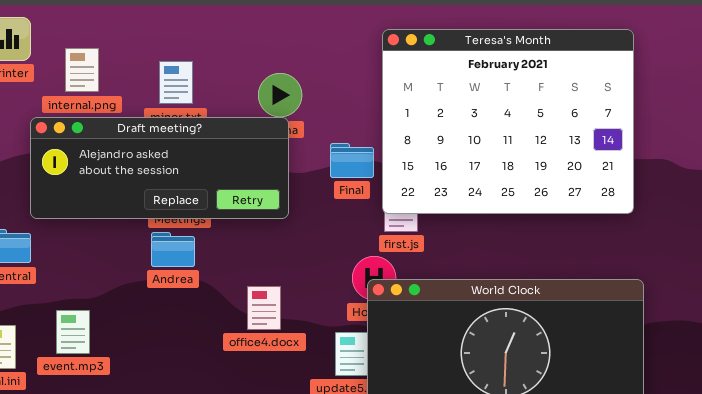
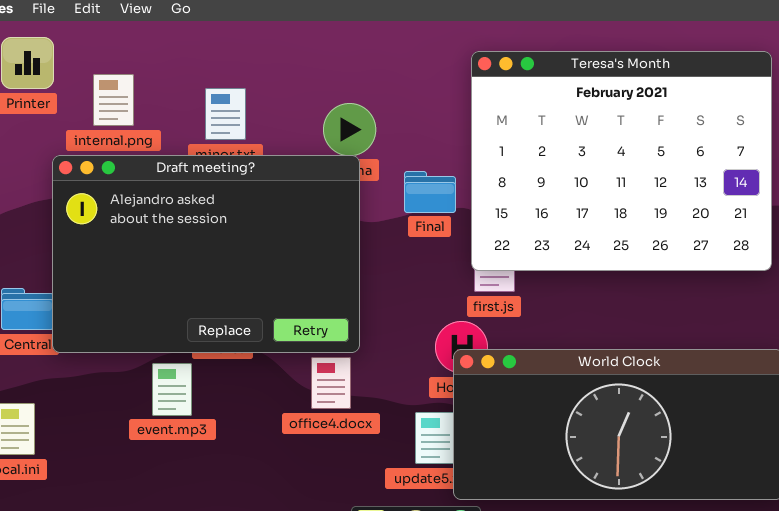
Draft meeting?: [30,117,289,219] -> [52,155,360,353], resized
Final: [330,143,374,178] -> [404,171,456,213], moved
event.mp3: [56,310,90,354] -> [152,363,192,416], moved

